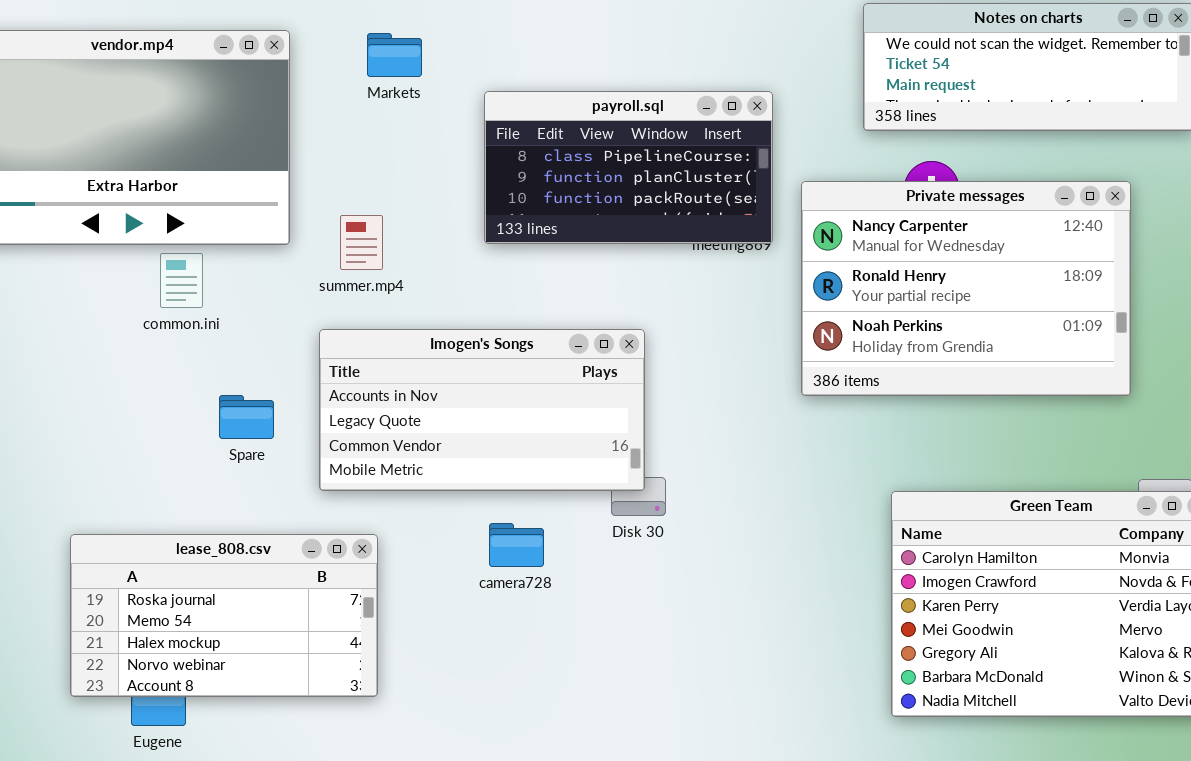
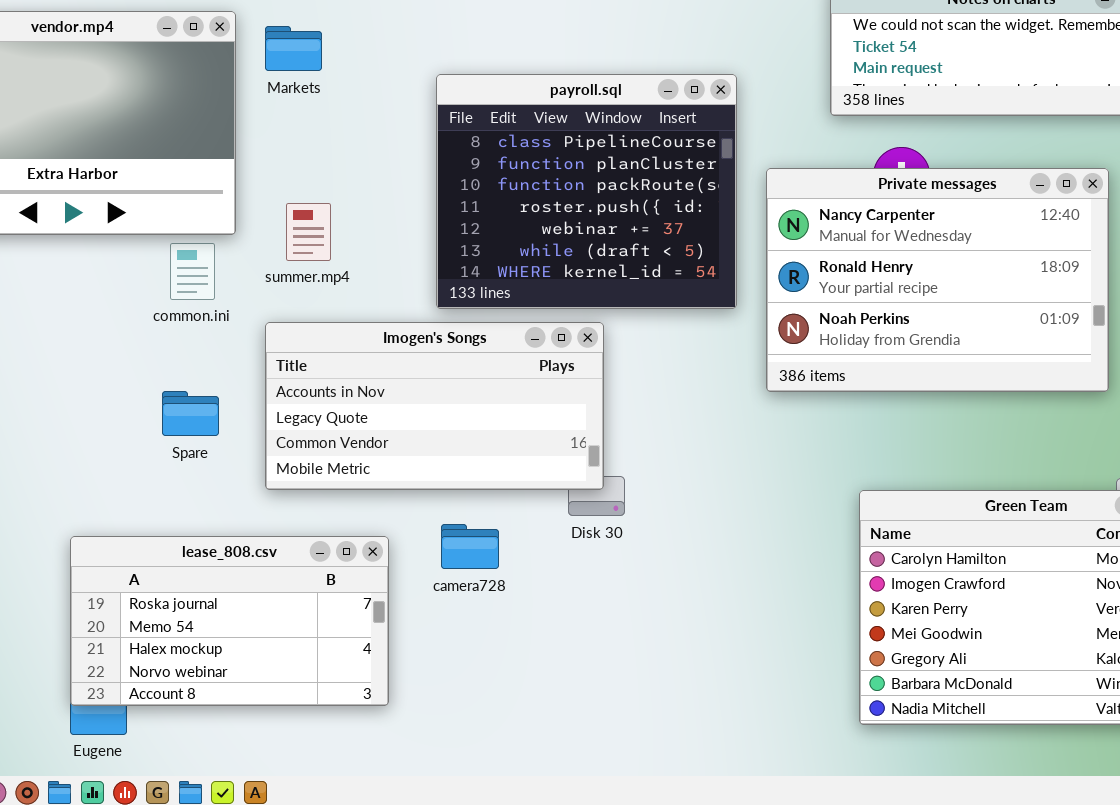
Markets: [367,33,422,77] -> [265,26,322,71], moved
payroll.sql: [484,91,773,244] -> [436,74,737,309], resized
common.ini: [160,253,203,308] -> [170,243,215,300], moved
lease_808.csv: [70,534,378,697] -> [70,536,389,706], moved

